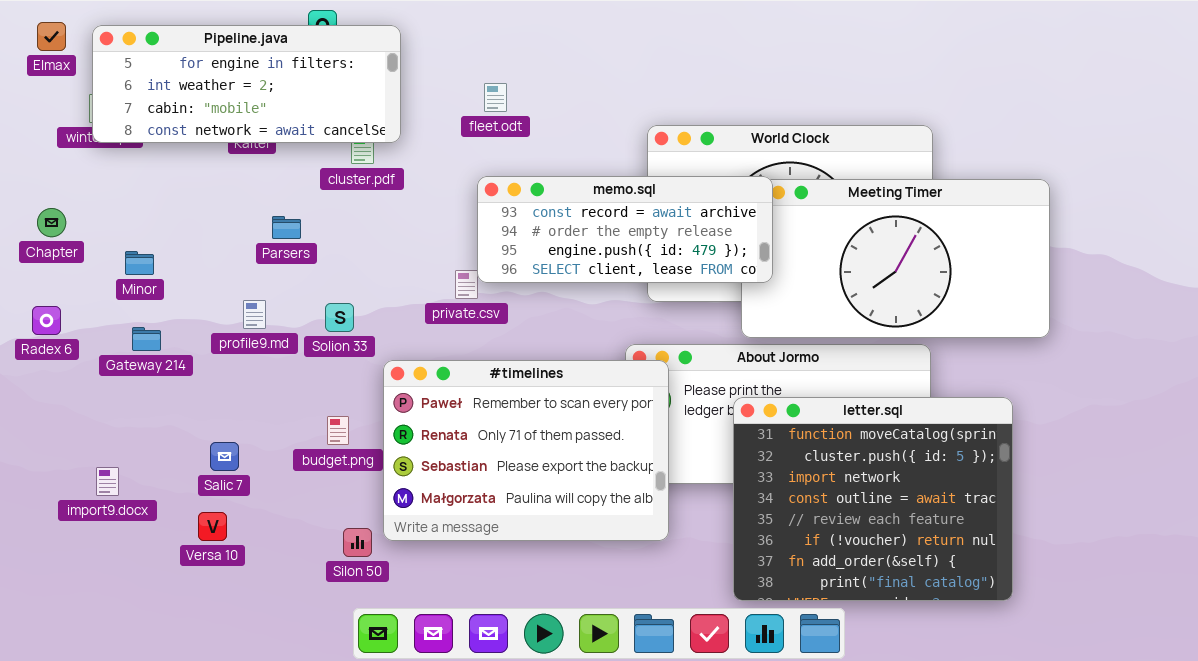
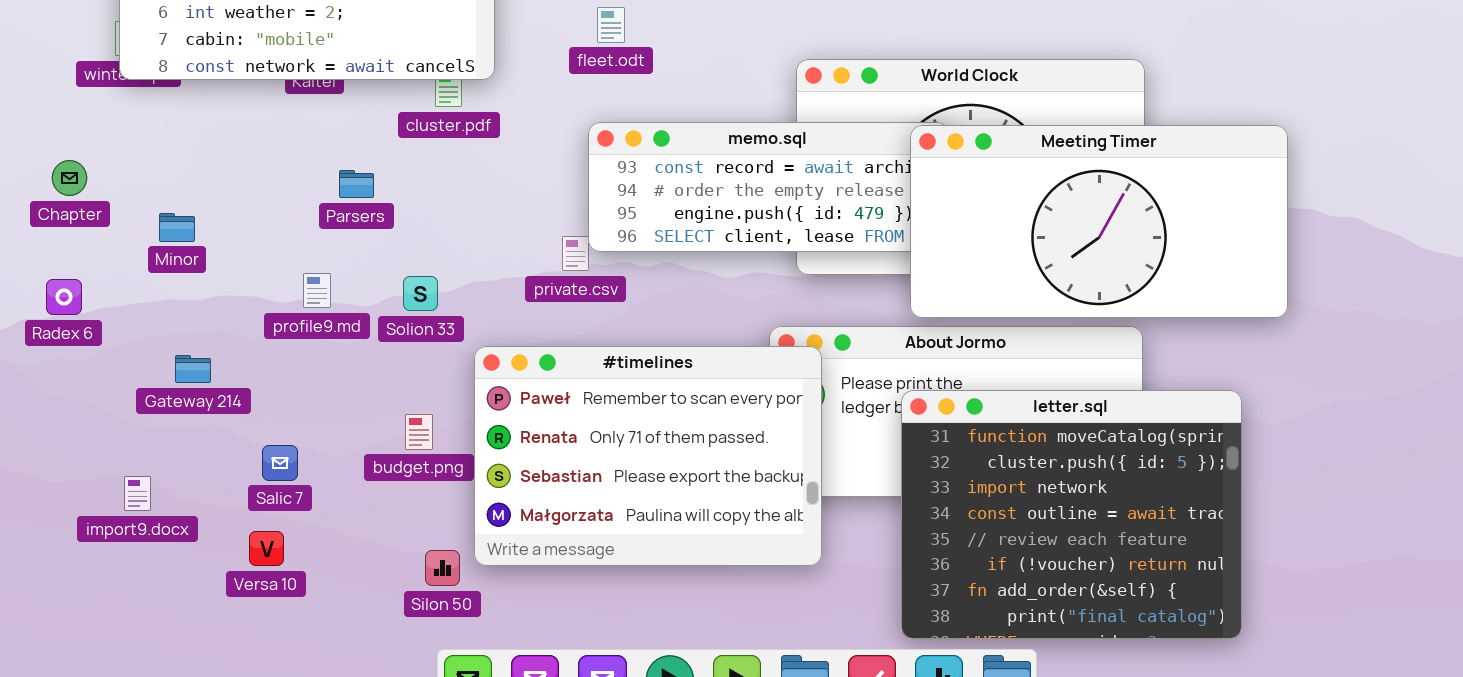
Meeting Timer: [741,179,1050,338] -> [910,125,1288,318], raised
Gateway 214: [132,327,161,351] -> [175,355,211,383], moved

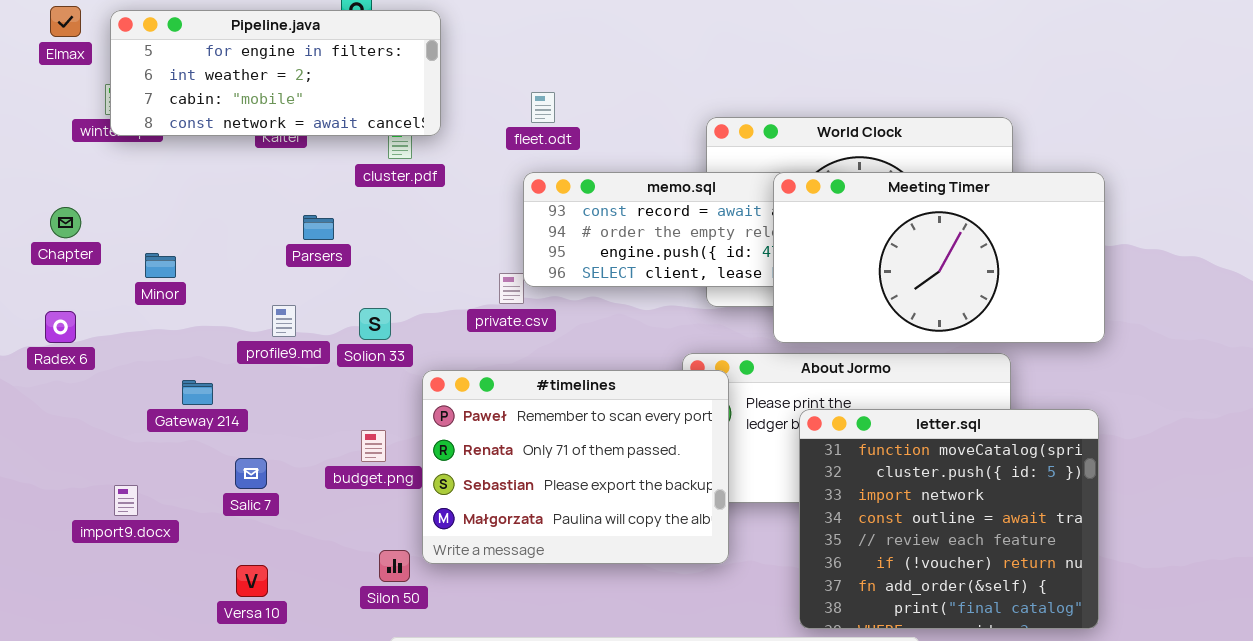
fleet.odt: [597,7,625,43] -> [531,92,555,123], moved
Meeting Timer: [910,125,1288,318] -> [773,172,1105,343], moved
Gateway 214: [175,355,211,383] -> [182,380,213,405], moved
Versa 10: [249,531,284,566] -> [236,565,268,597], moved

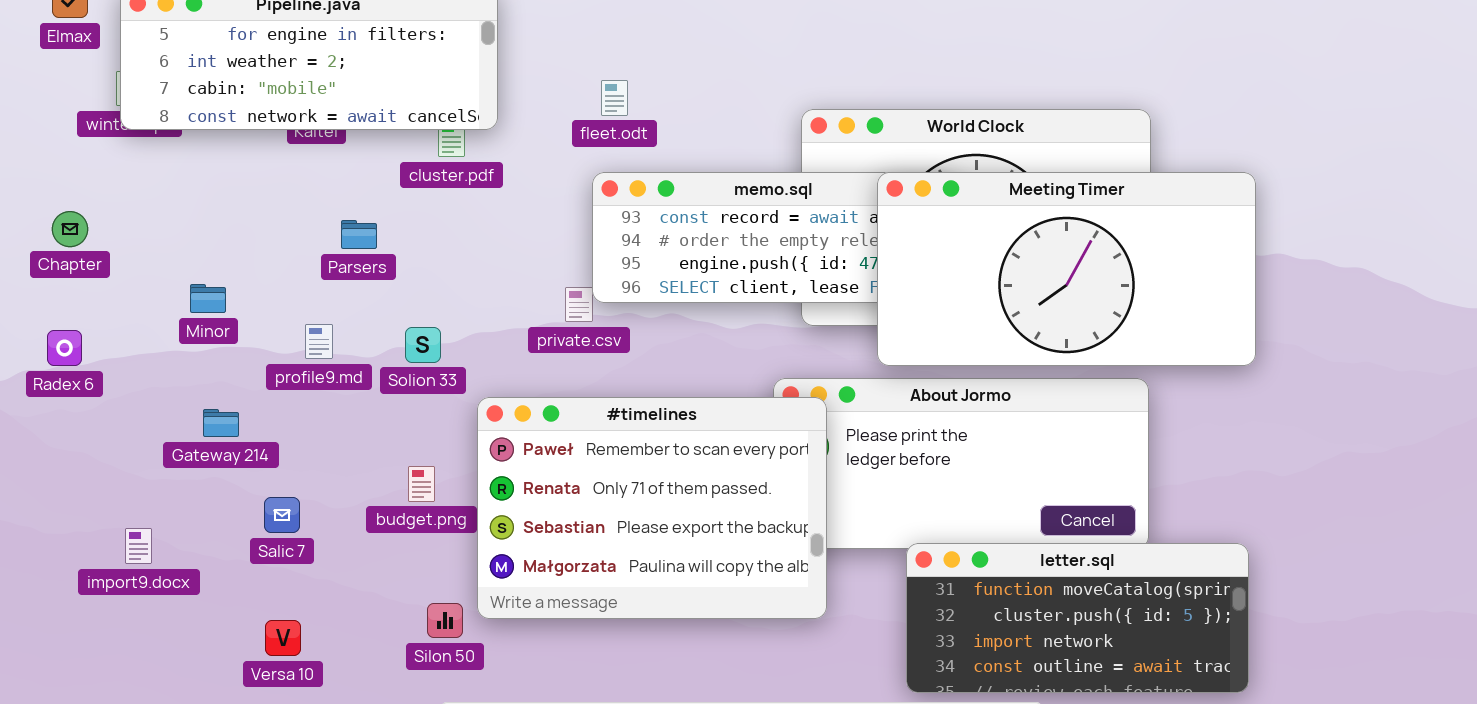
Minor: [145,253,176,278] -> [190,284,226,313], moved
letter.sql: [799,409,1099,629] -> [906,543,1249,693], resized

